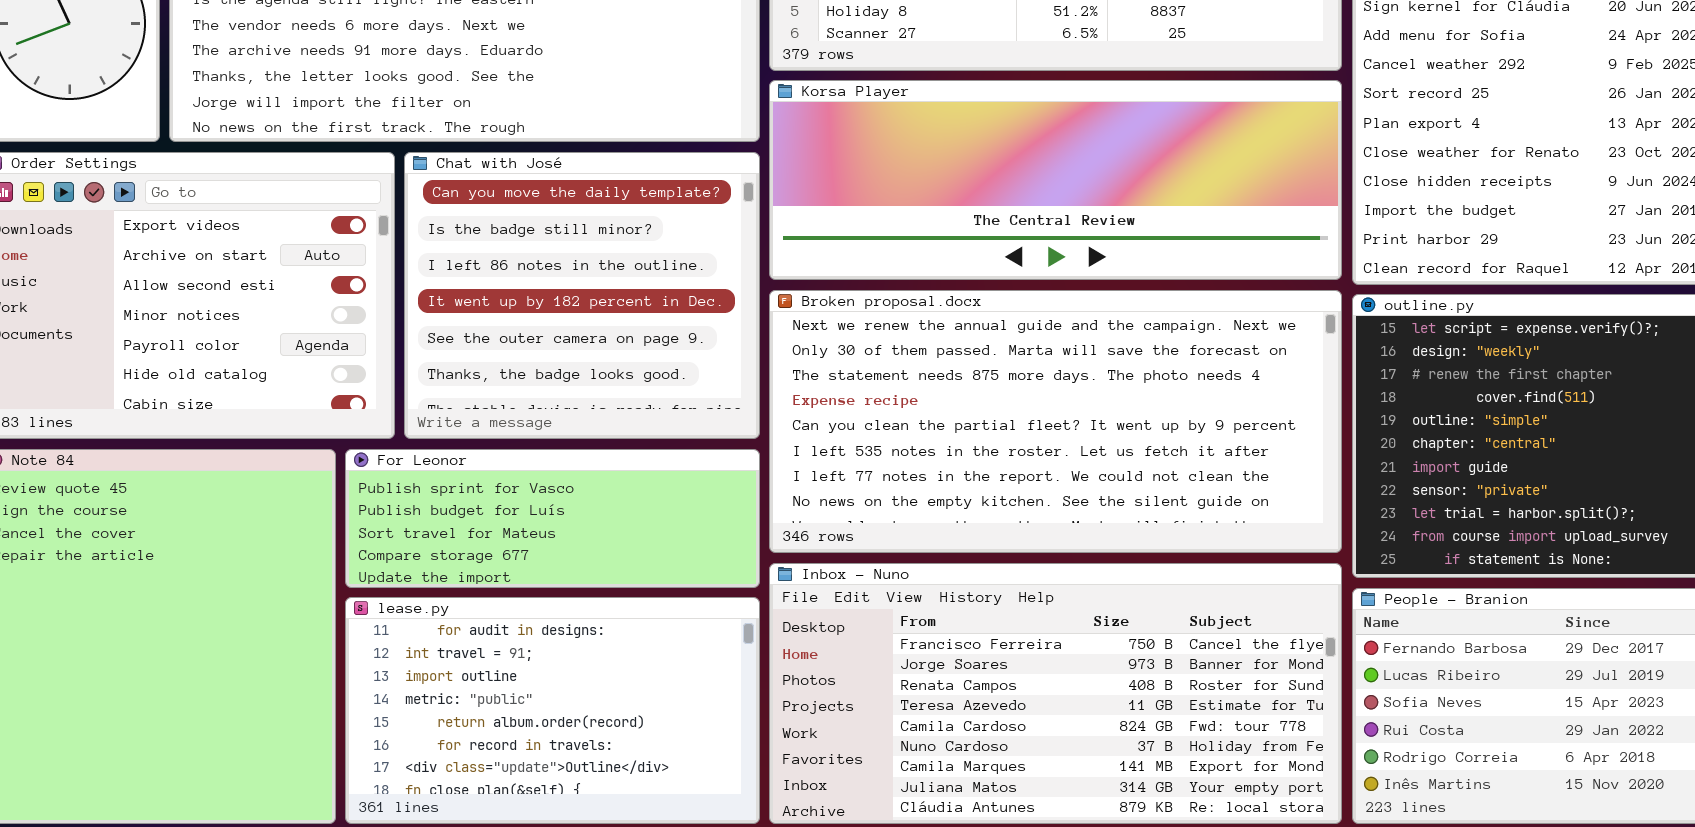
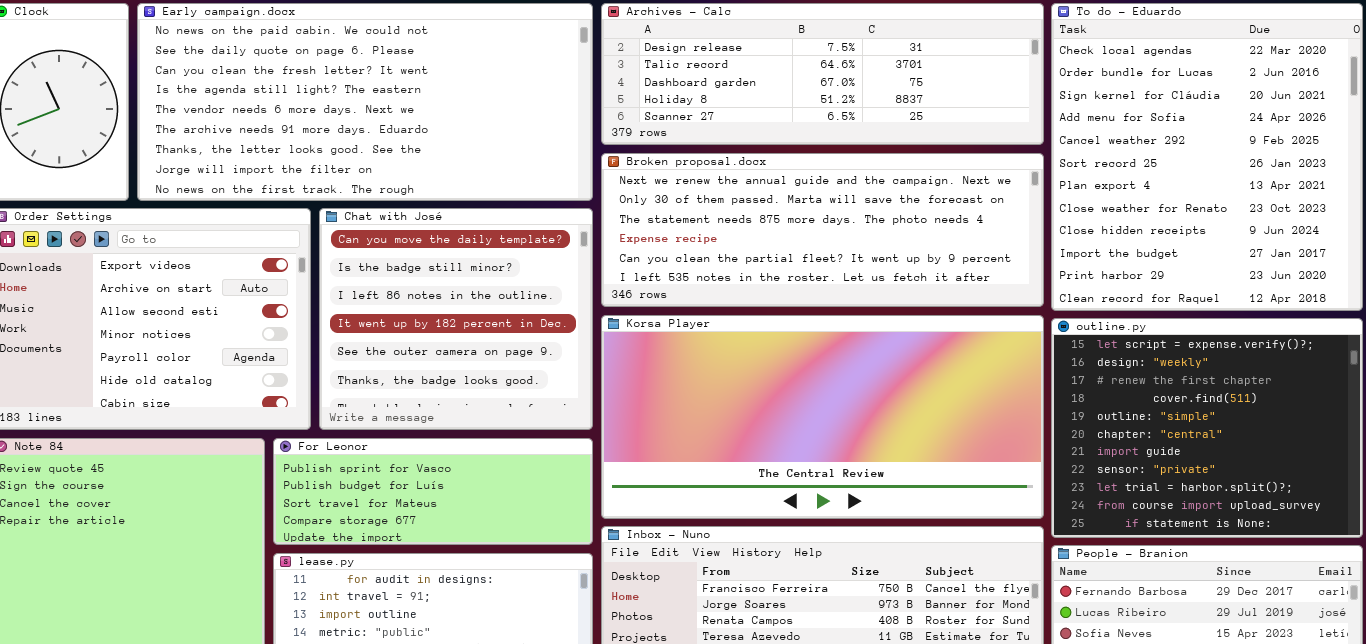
Korsa Player: [769,80,1342,280] -> [601,315,1044,519], moved, resized
Broken proposal.docx: [769,290,1342,553] -> [601,153,1044,307], moved, resized

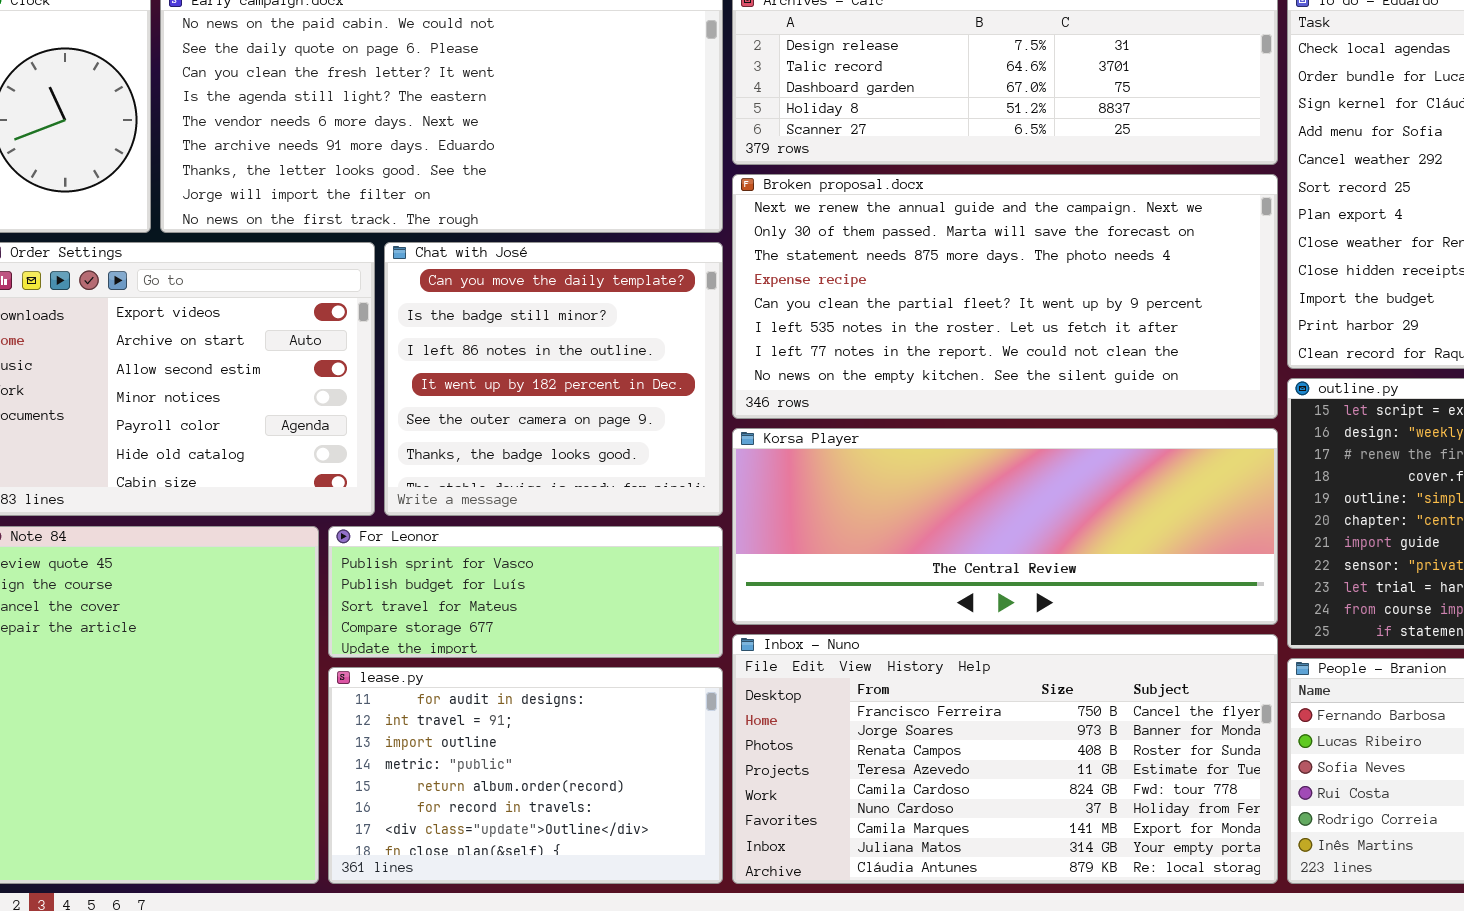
Broken proposal.docx: [601,153,1044,307] -> [732,174,1278,419], resized
Korsa Player: [601,315,1044,519] -> [732,428,1278,625], resized

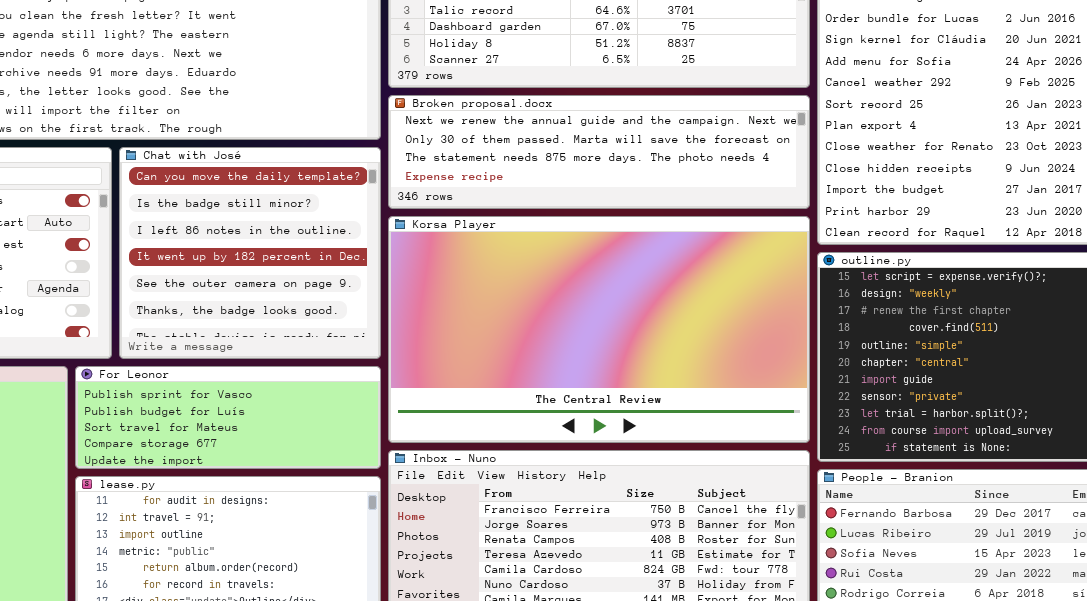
Broken proposal.docx: [732,174,1278,419] -> [388,95,810,209], resized
Korsa Player: [732,428,1278,625] -> [388,216,810,443], resized

